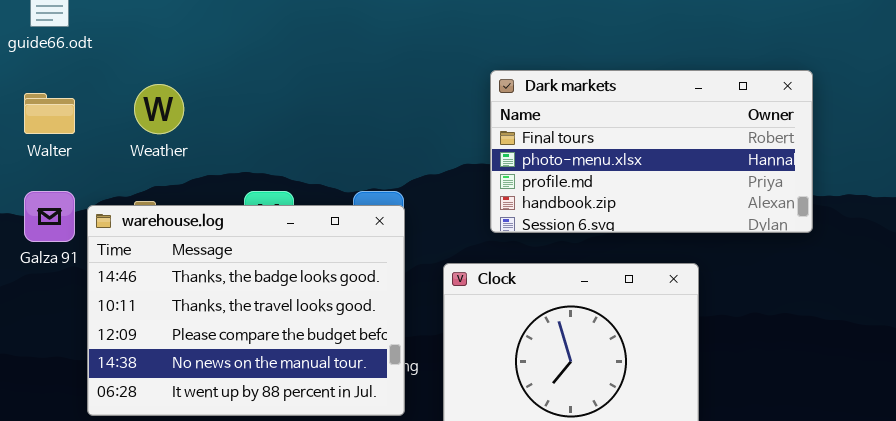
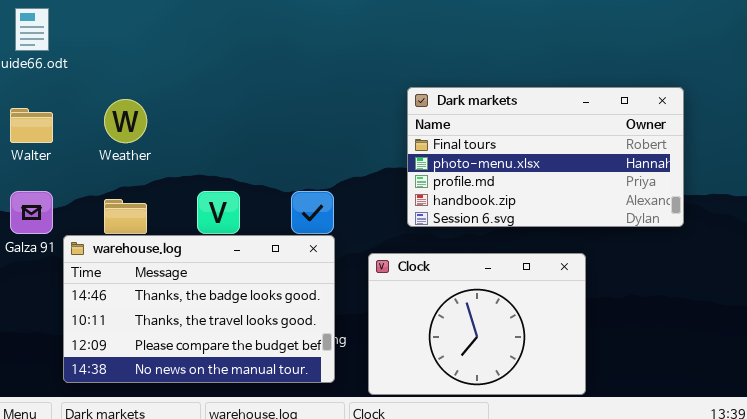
warehouse.log: [87,205,405,416] -> [63,235,335,383], resized

